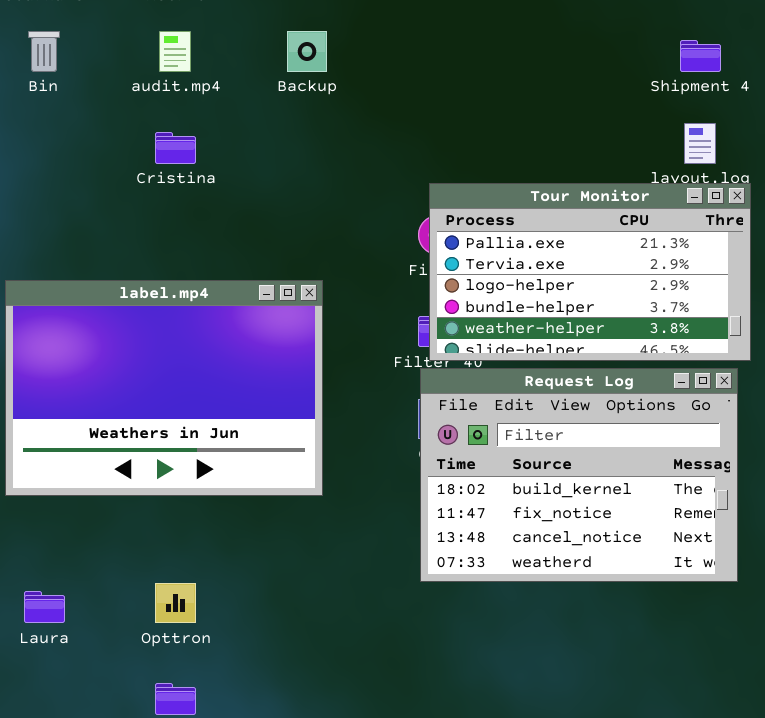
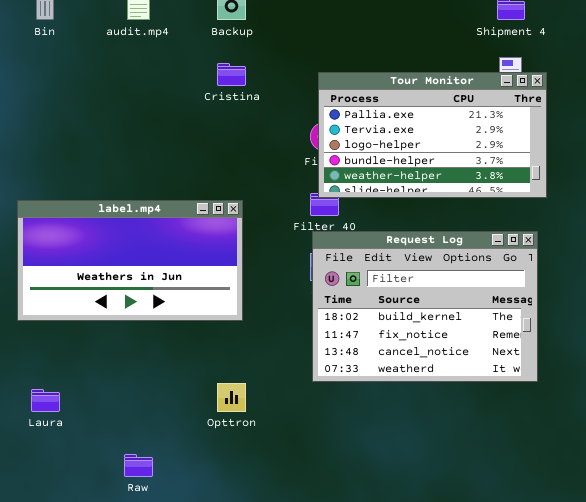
Cristina: [155,132,196,164] -> [217,63,246,86], moved
Tour Monitor: [429,183,751,361] -> [318,72,547,198], moved
label.mp4: [5,280,323,496] -> [17,200,243,321], resized
Opttron: [155,583,196,623] -> [217,383,246,412], moved

